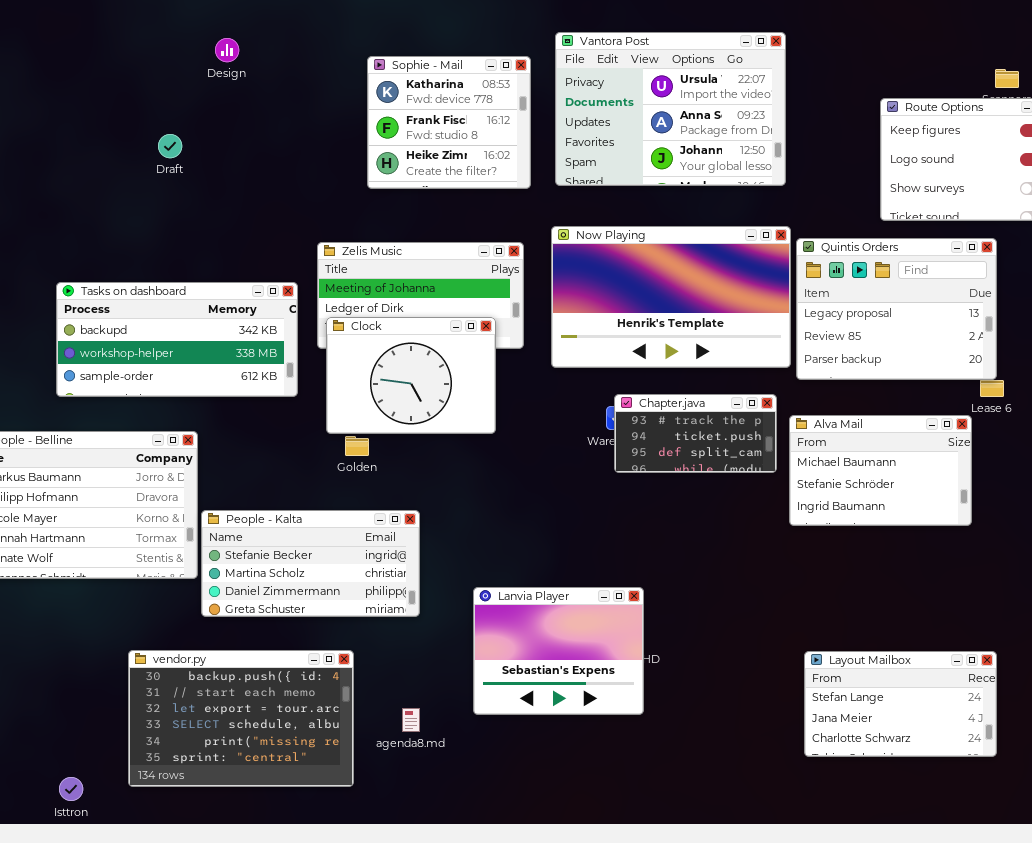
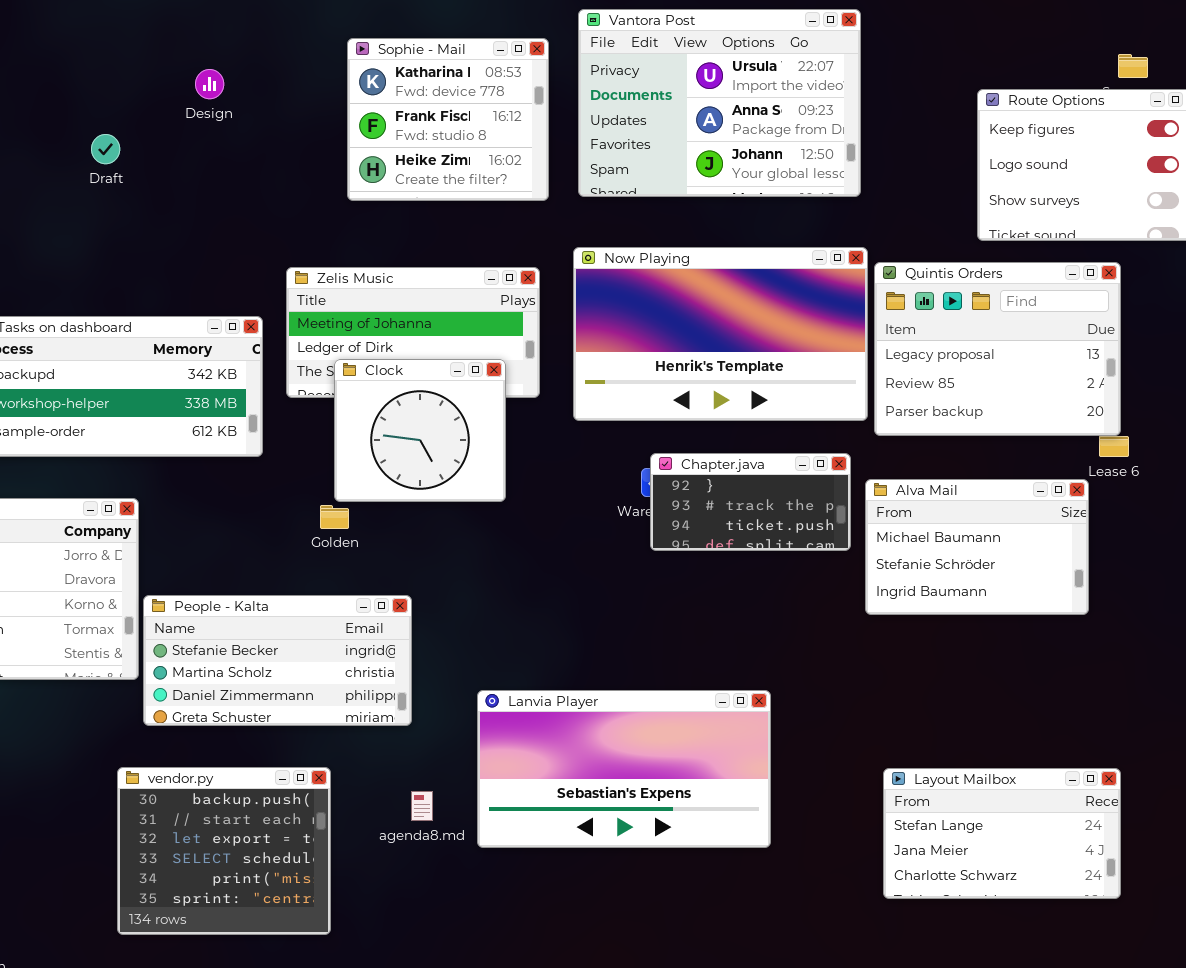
Design: [215,38,239,62] -> [195,69,224,99], moved
Clock: [326,317,496,434] -> [334,359,506,502], resized
Chapter.java: [614,394,777,473] -> [650,453,851,551], scrolled up 1 row
Lanvia Player: [473,587,644,715] -> [477,690,771,848], resized
vendor.py: [128,650,354,787] -> [117,767,331,935], resized
agenda8.md: [402,708,420,732] -> [411,791,433,821], moved

